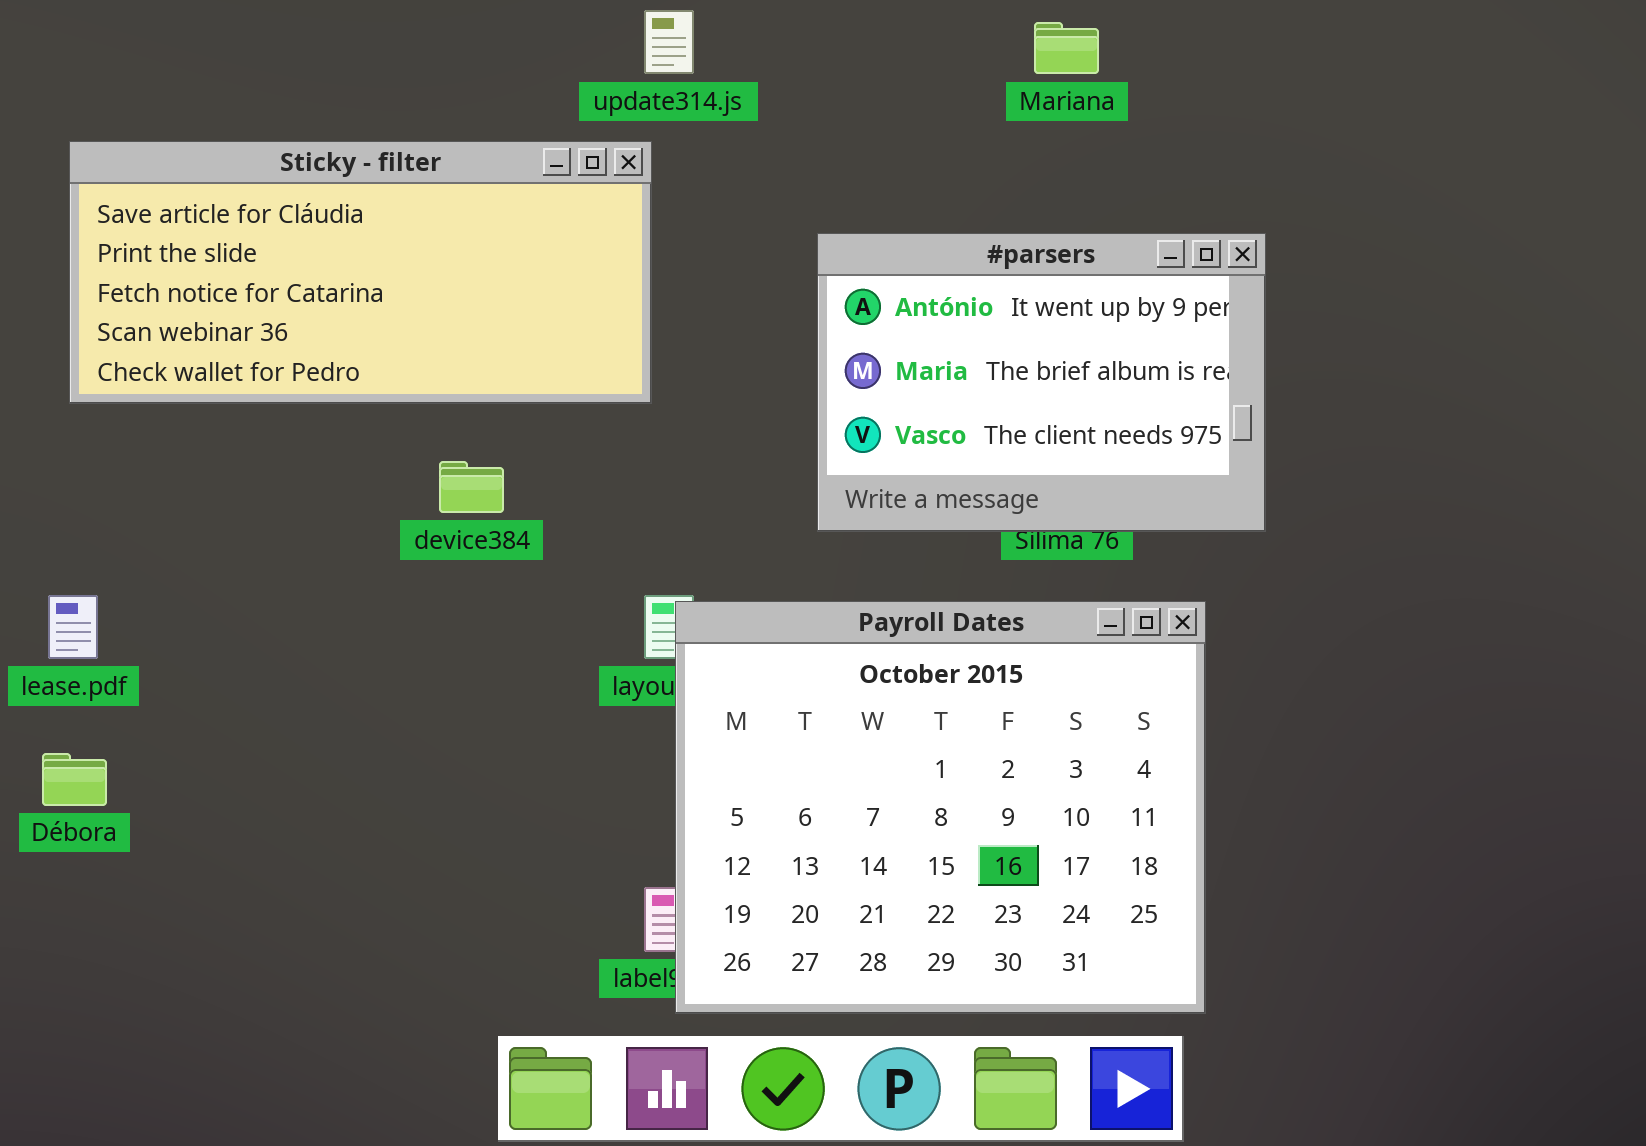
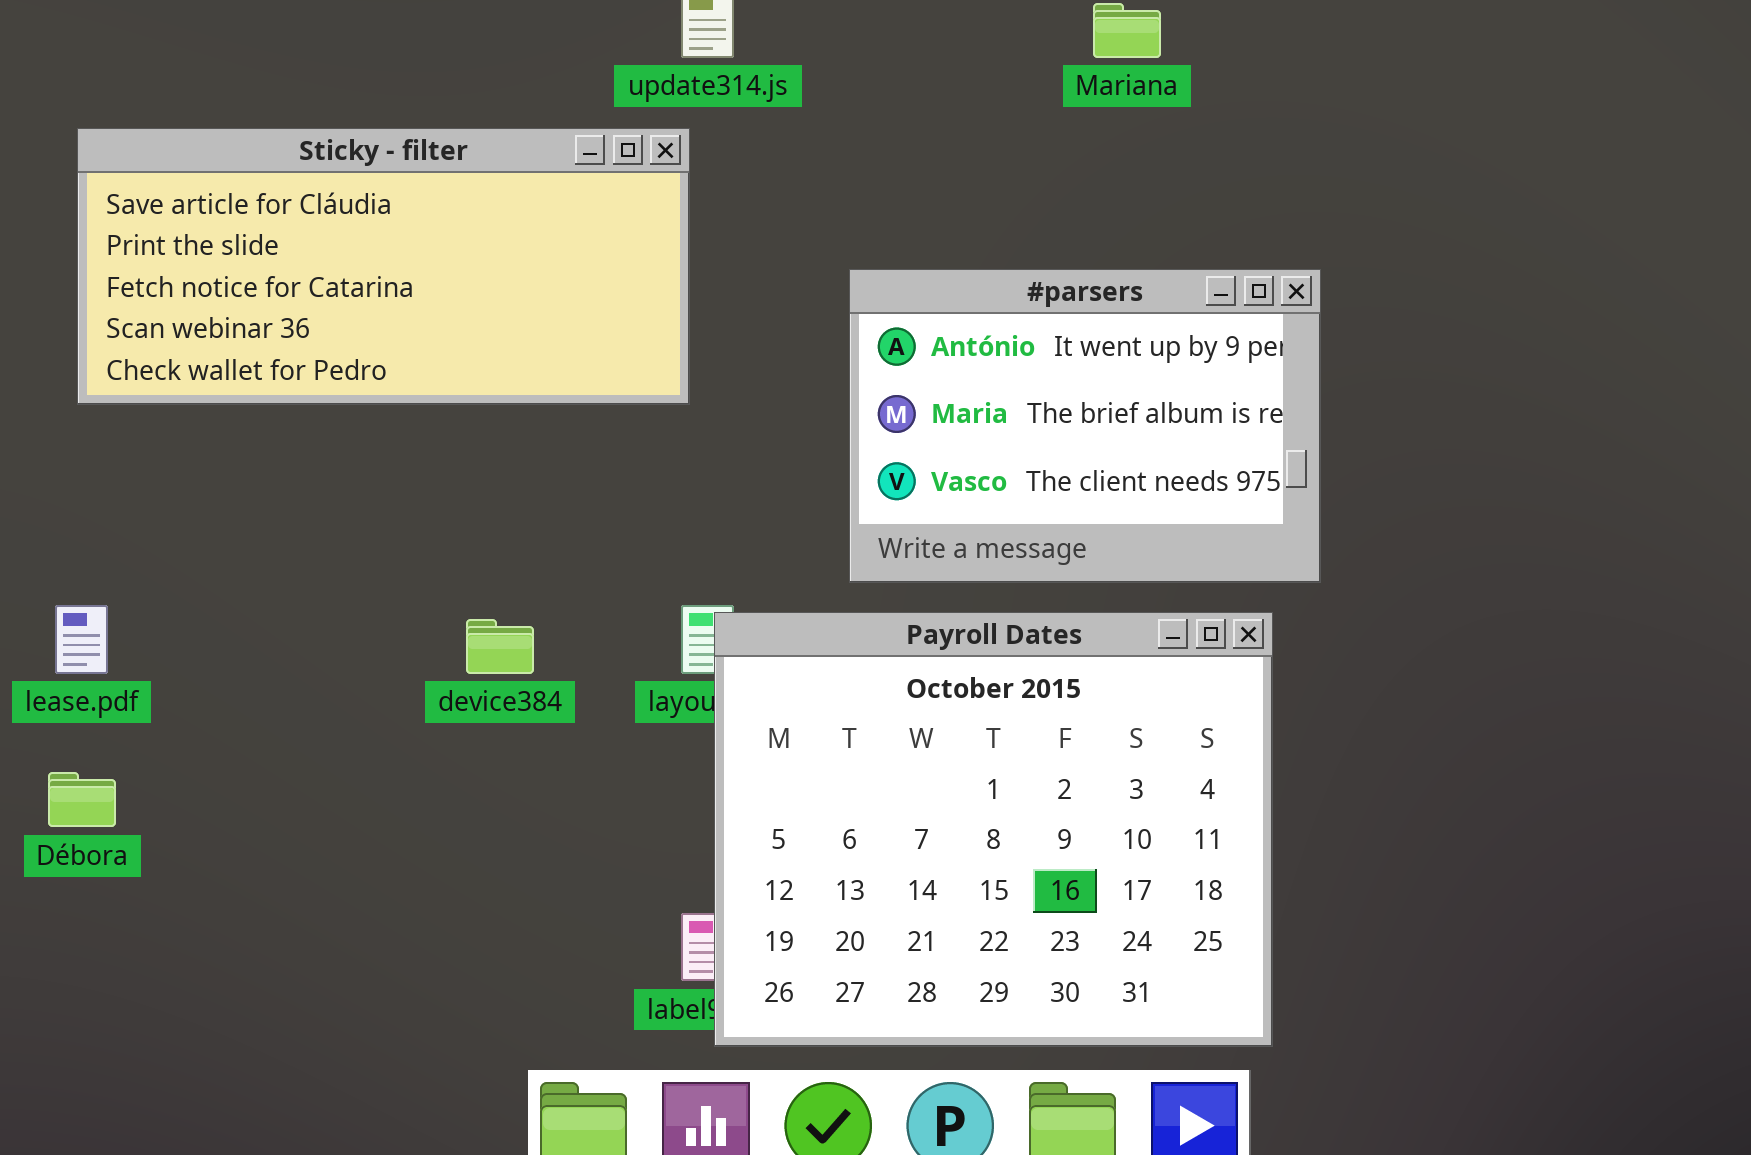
#parsers: [817,233,1266,532] -> [849,269,1321,583], moved
device384: [439,461,504,513] -> [466,619,534,674], moved

